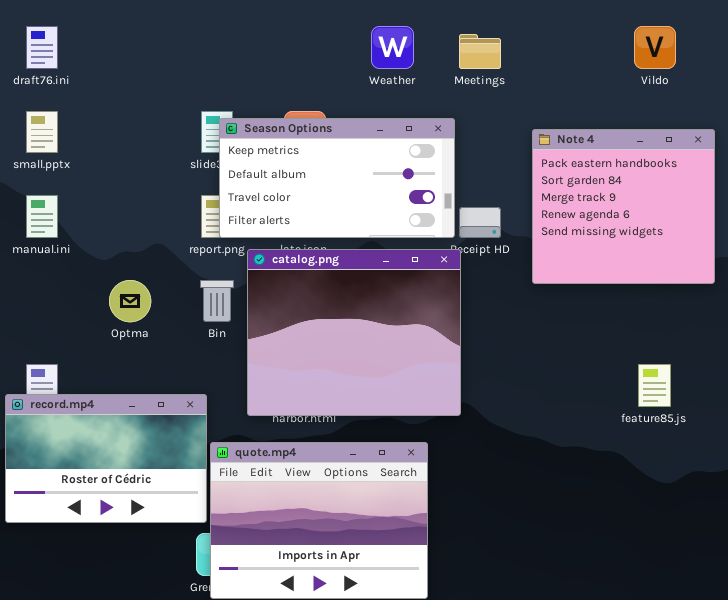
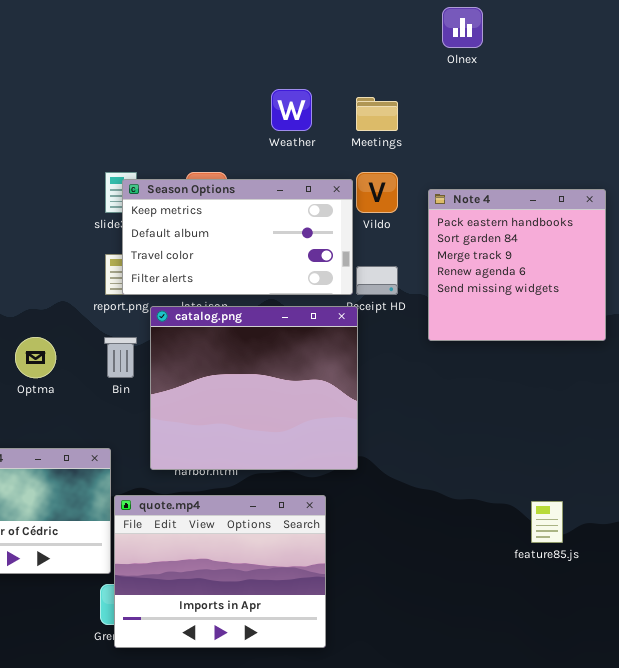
Vildo: [634,26,676,69] -> [356,172,398,213], moved
feature85.js: [638,364,671,407] -> [531,501,563,543], moved

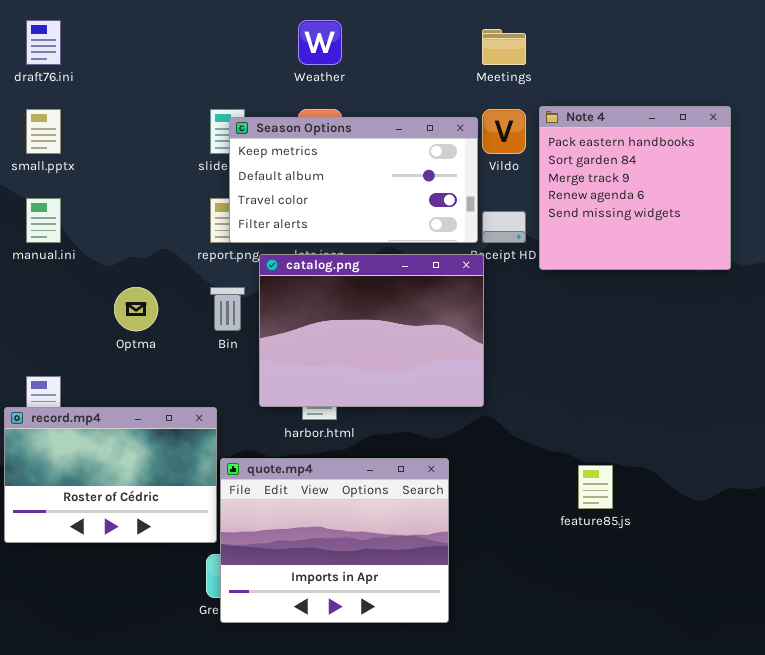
Weather: [271,89,312,131] -> [298,20,342,65], moved
Note 4: [428,189,606,341] -> [539,106,731,270], moved
catalog.png: [150,306,358,470] -> [259,254,484,407], resized
feature85.js: [531,501,563,543] -> [578,465,613,509], moved

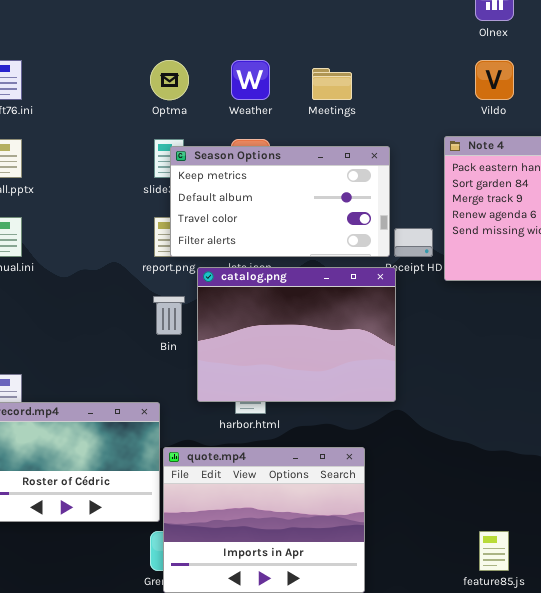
Meetings: [482,29,526,65] -> [312,68,352,100], moved
Vildo: [482,109,526,154] -> [475,60,514,100], moved
Optma: [114,287,158,331] -> [150,60,189,100], moved
feature85.js: [578,465,613,509] -> [479,531,509,571], moved

